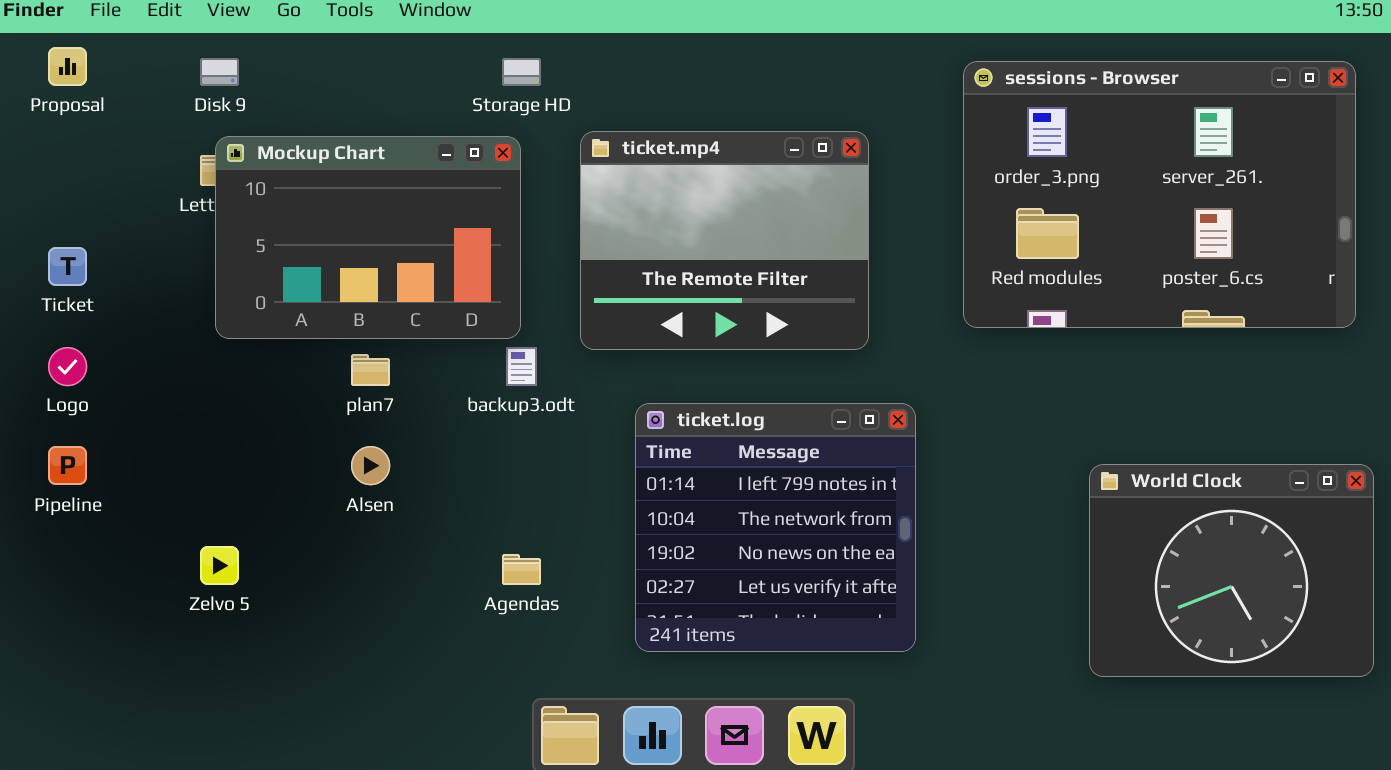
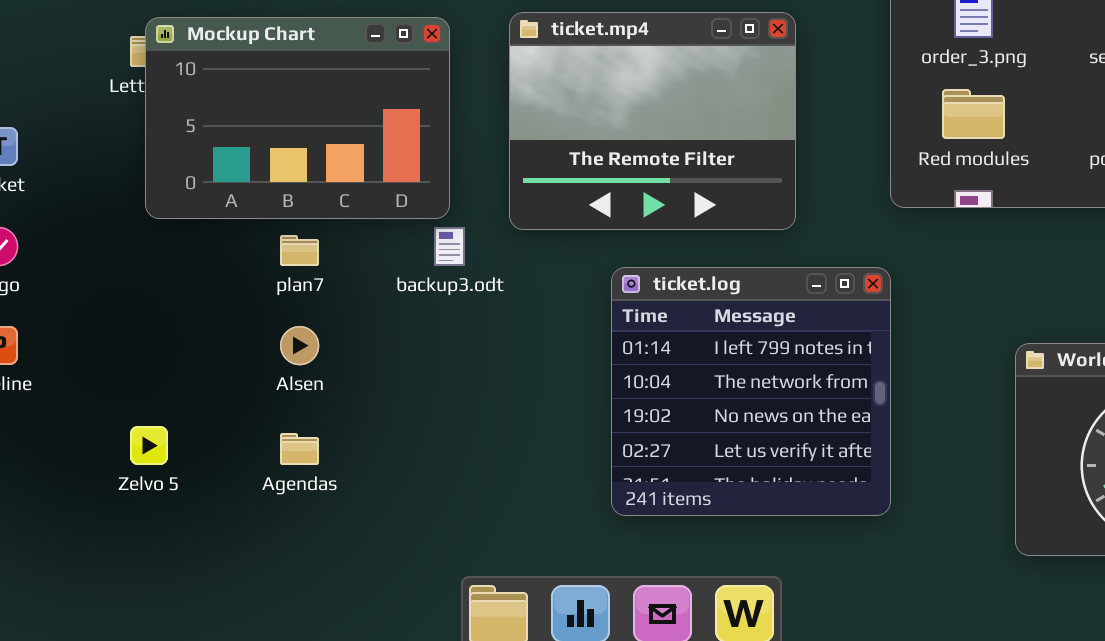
ticket.log: [635,403,916,652] -> [611,267,891,516], moved
Agendas: [502,554,541,585] -> [280,433,319,465], moved

